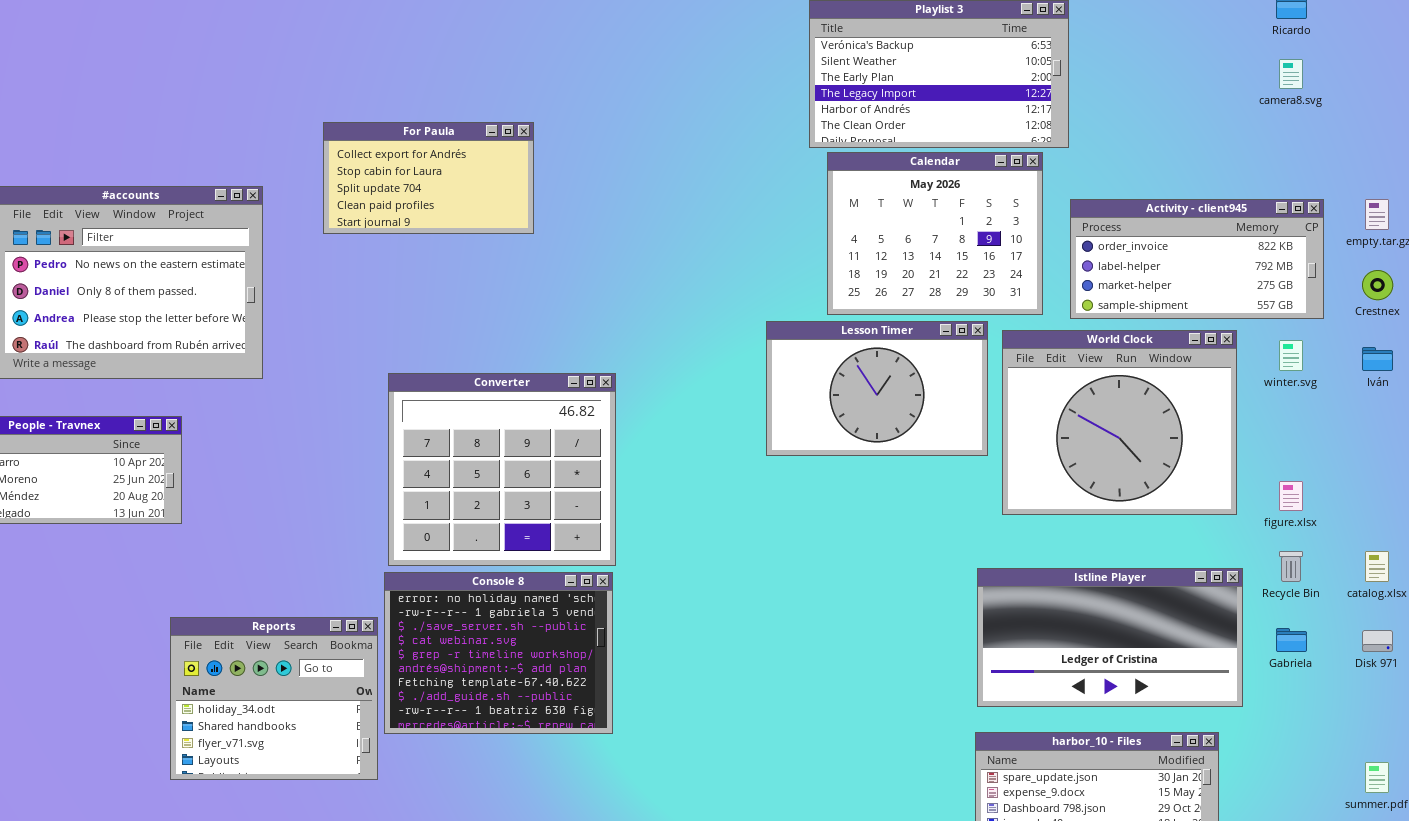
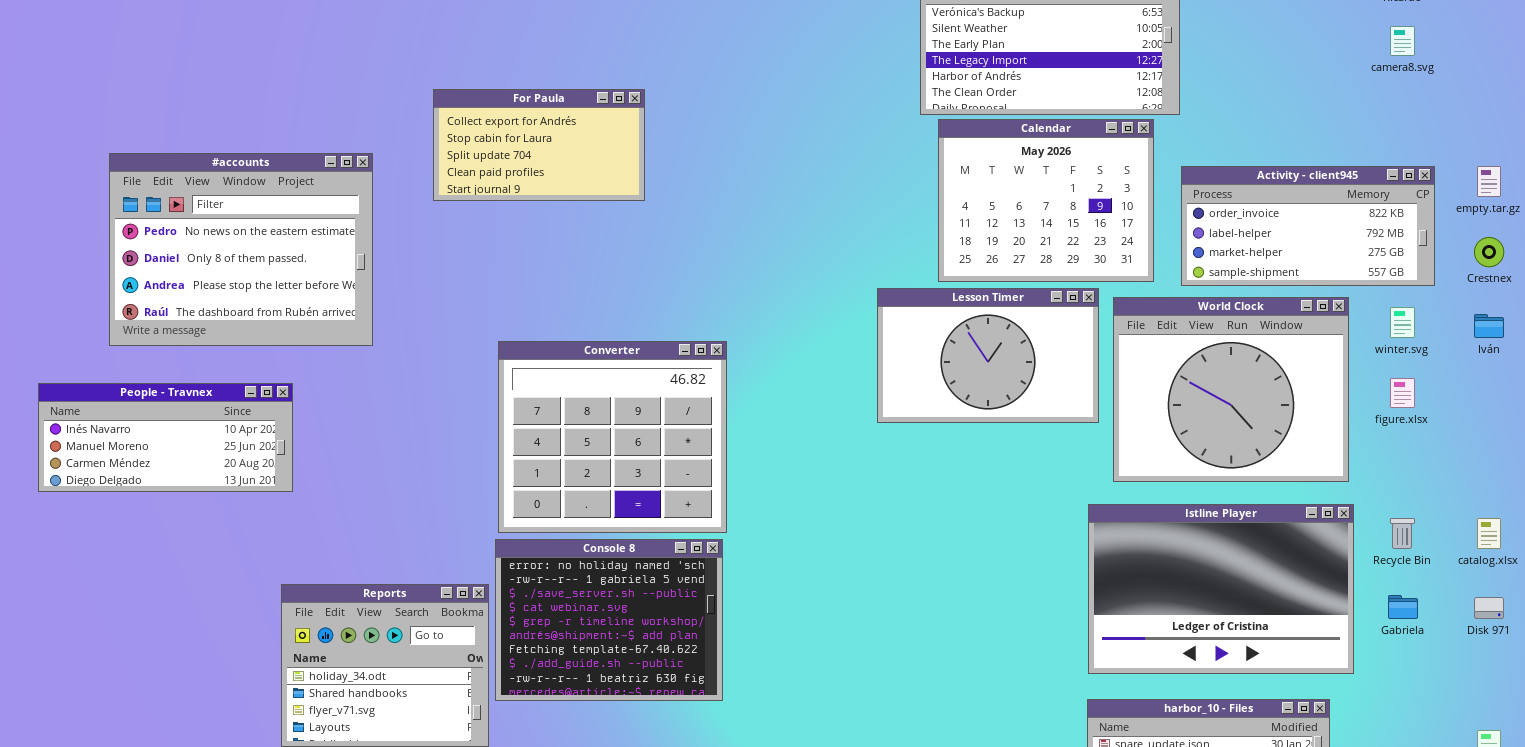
figure.xlsx: [1279,481,1303,511] -> [1390,378,1415,408], moved
Istline Player: [977,568,1243,707] -> [1088,504,1354,674], resized

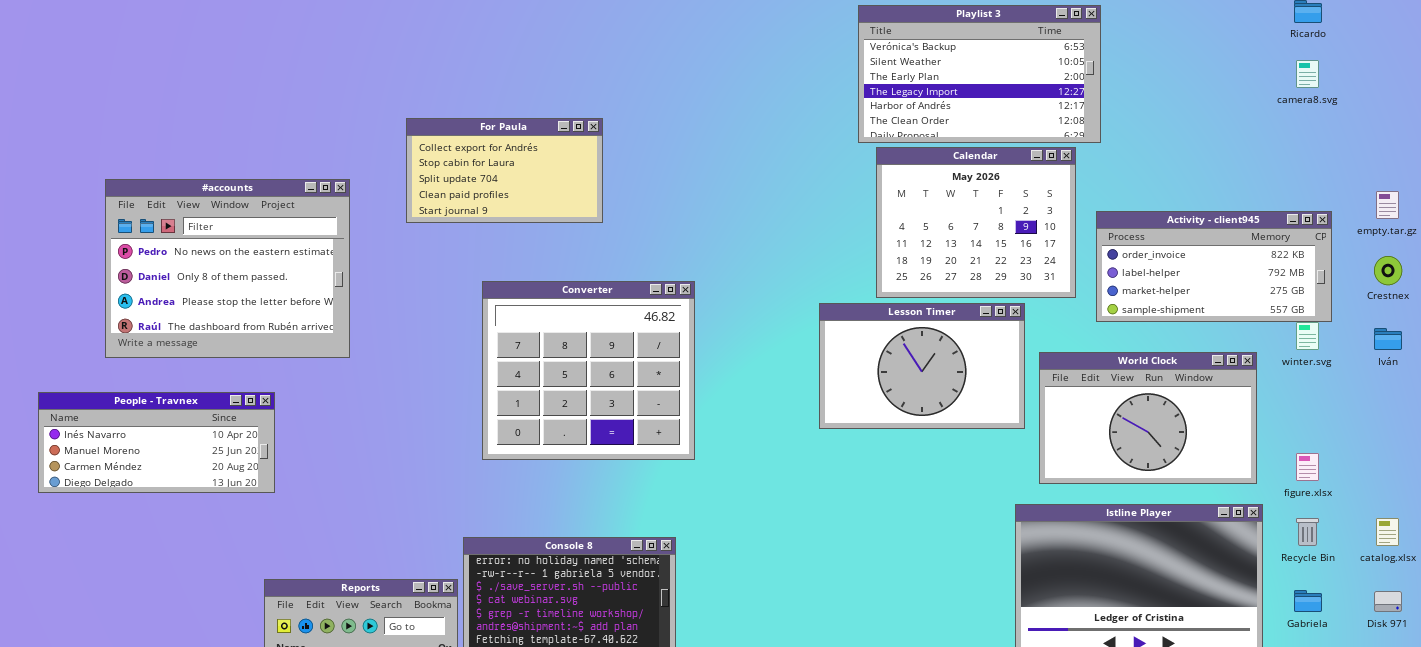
Activity - client945: [1181,166,1435,286] -> [1096,211,1332,322], moved
World Clock: [1113,297,1349,482] -> [1039,352,1257,484], resized
Converter: [498,341,727,533] -> [482,281,695,460], moved
figure.xlsx: [1390,378,1415,408] -> [1296,453,1319,481], moved

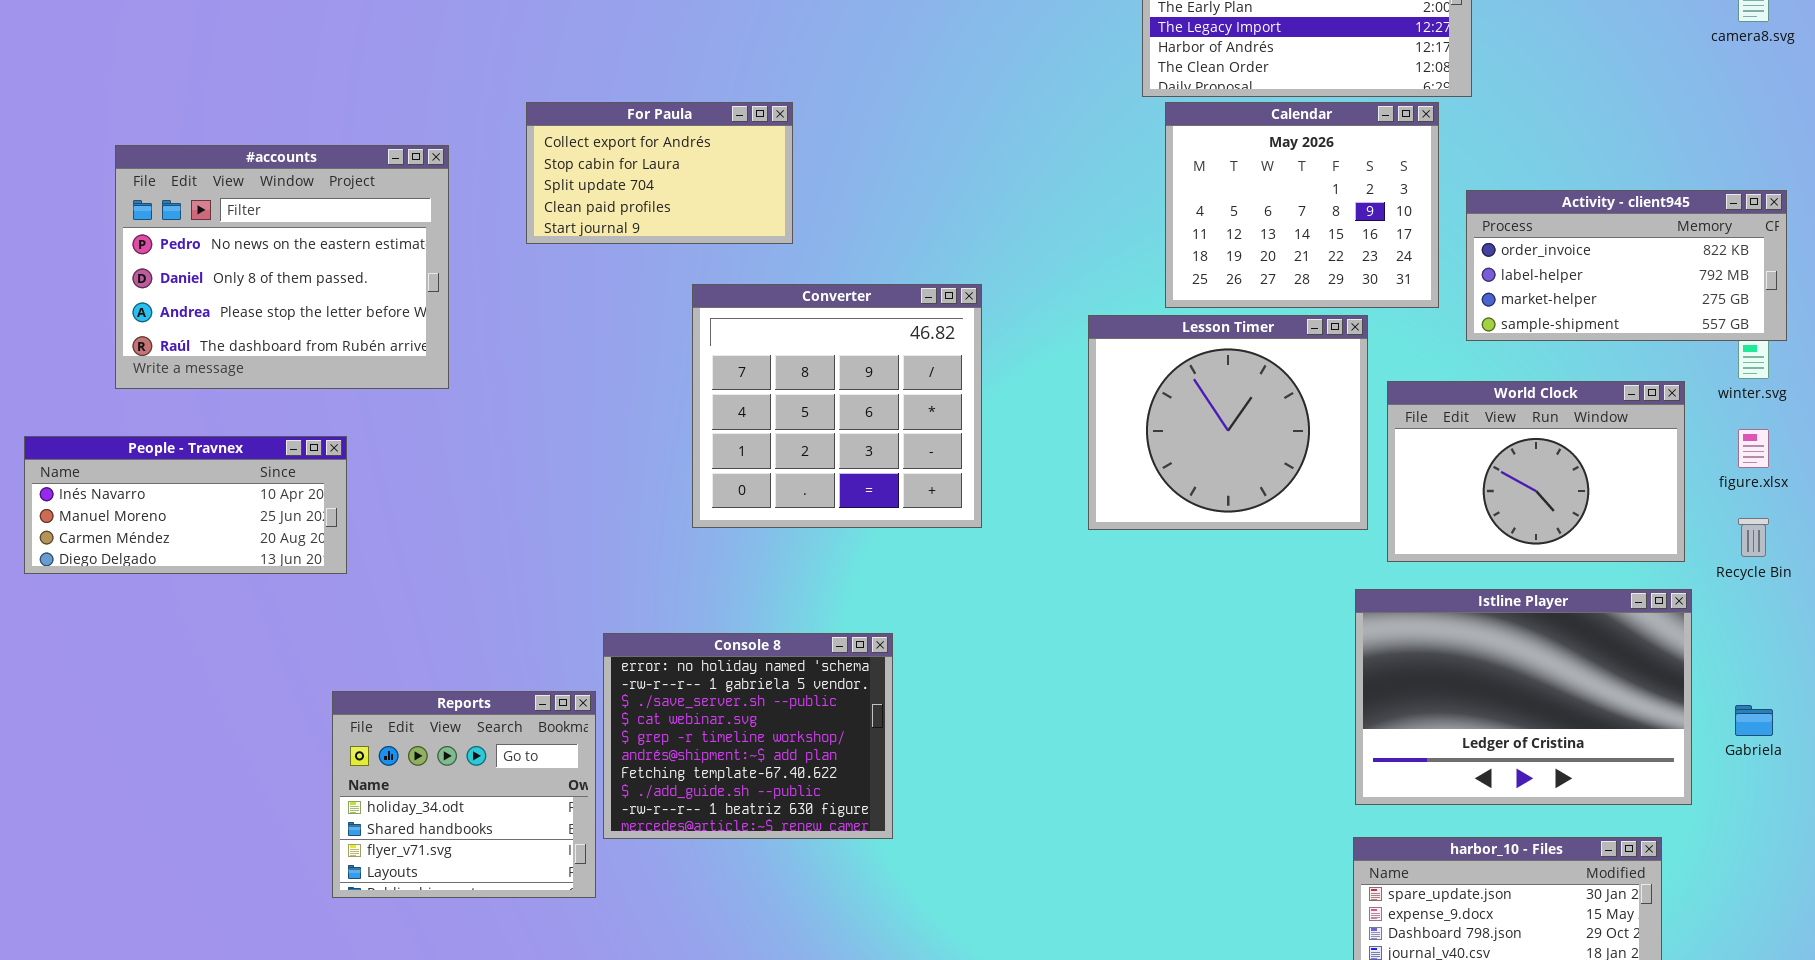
For Paula: [406,118,603,223] -> [526,102,793,244], moved
Converter: [482,281,695,460] -> [692,284,982,528], moved
Lesson Timer: [819,303,1025,429] -> [1088,315,1368,530], resized
figure.xlsx: [1296,453,1319,481] -> [1738,429,1769,468], moved
Recycle Bin: [1296,518,1319,546] -> [1738,518,1769,557], moved

